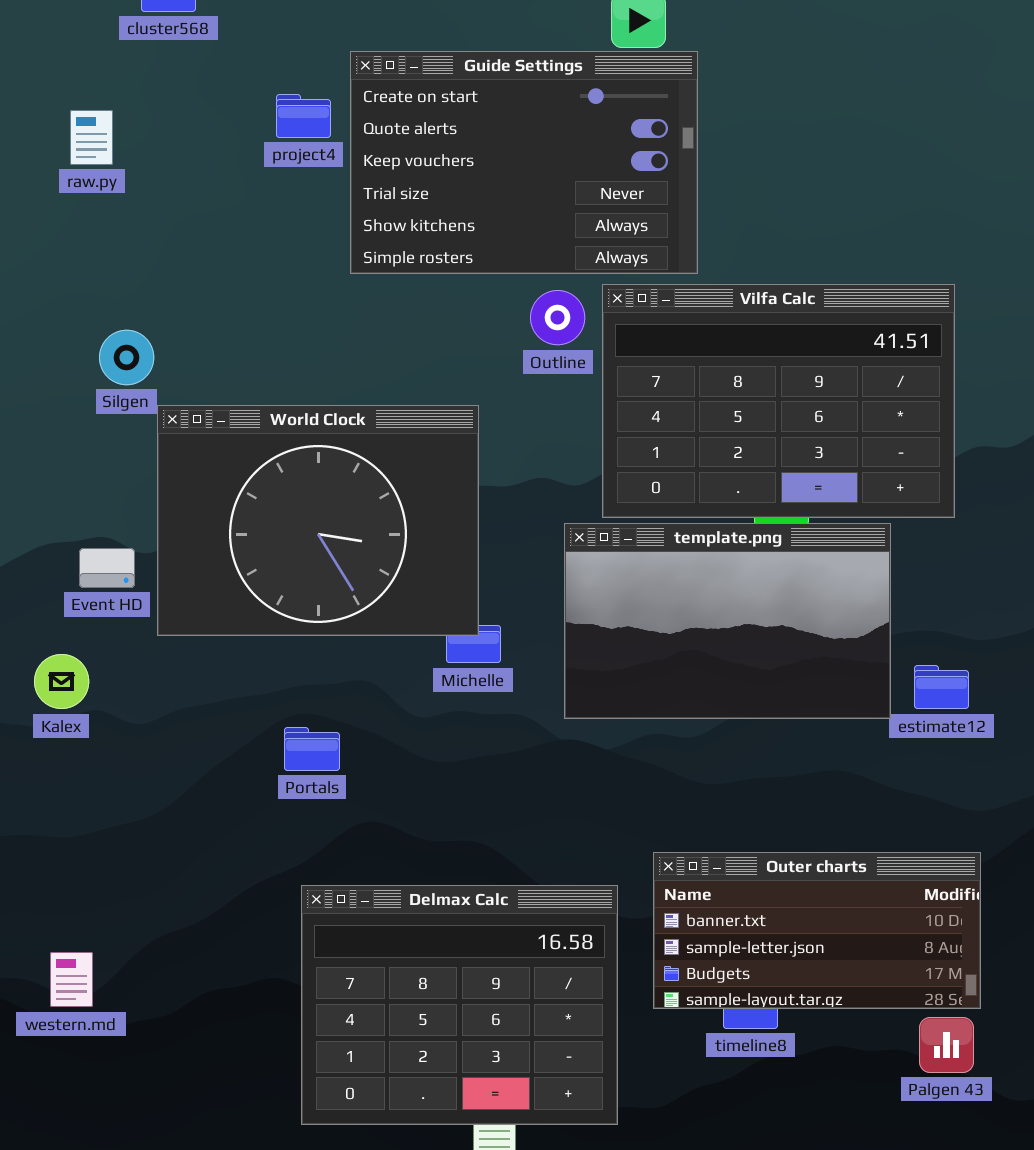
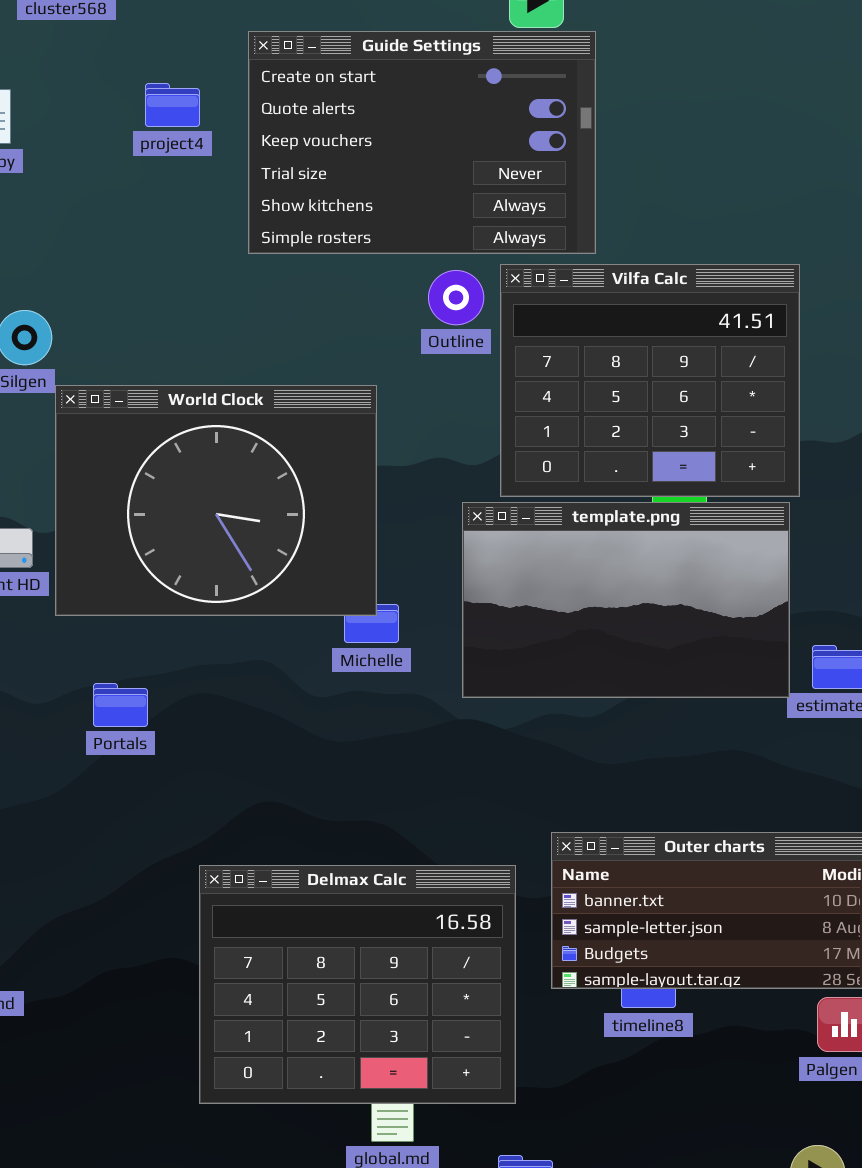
project4: [276,94,331,138] -> [145,83,200,127], moved
Vilfa Calc: [602,284,955,518] -> [500,264,800,497], resized
Portals: [284,727,340,771] -> [93,683,148,727], moved

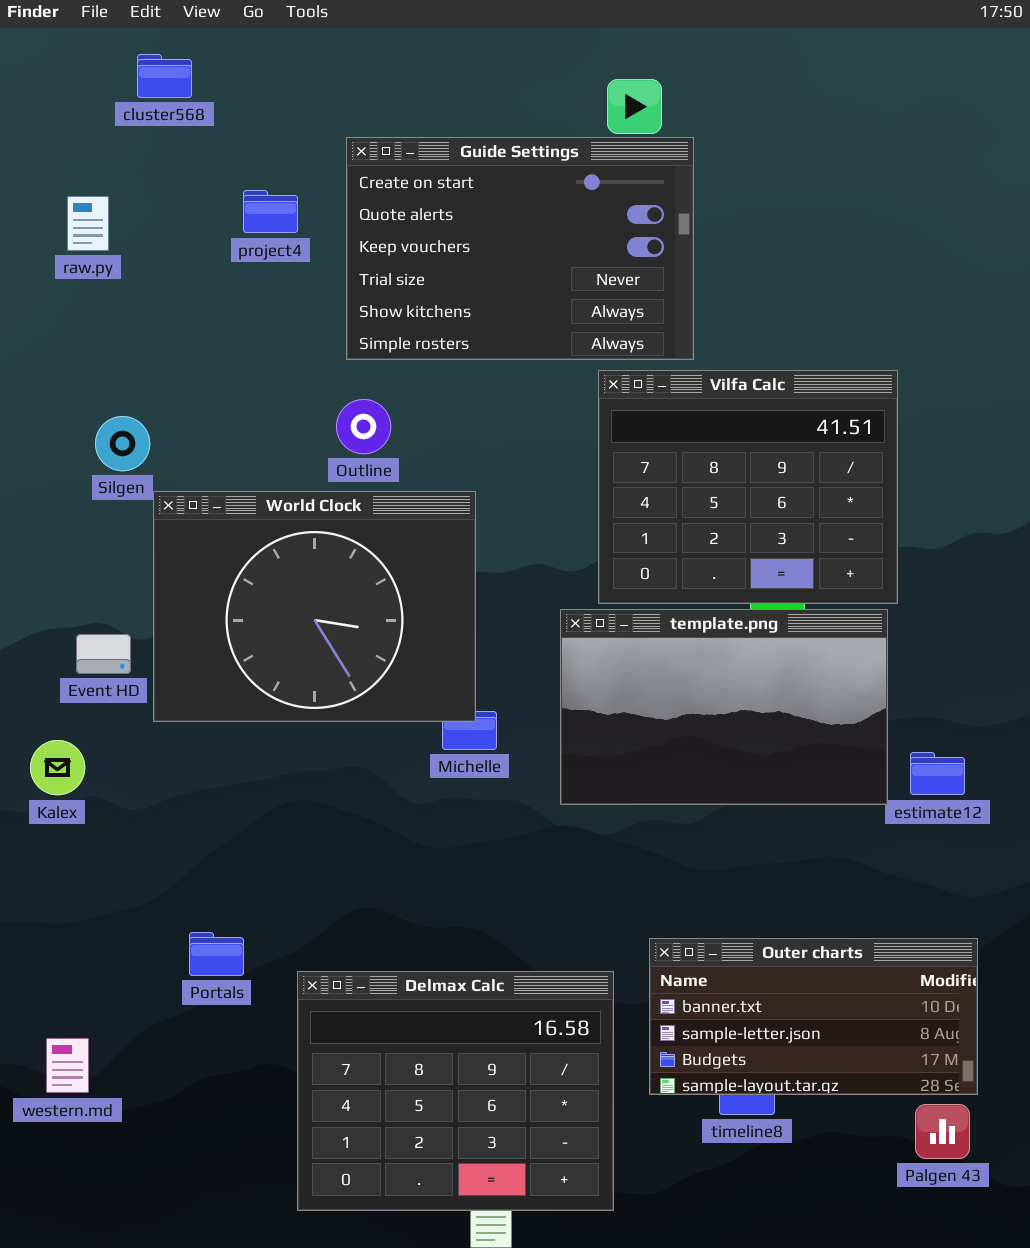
Outline: [428,270,484,325] -> [336,399,391,454], moved
Portals: [93,683,148,727] -> [189,932,244,976], moved

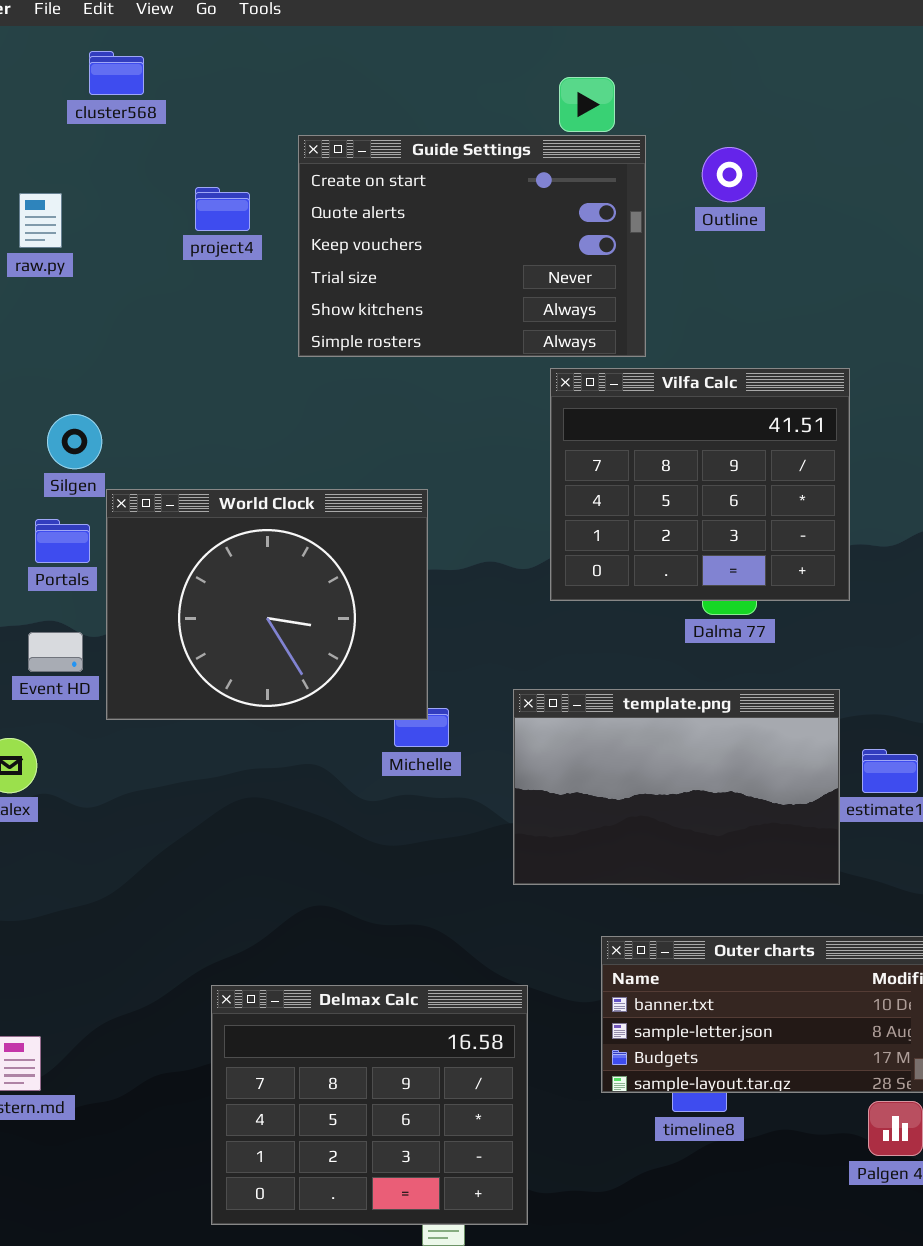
Outline: [336,399,391,454] -> [702,147,757,202], moved
template.png: [560,609,888,805] -> [513,689,840,885], moved
Portals: [189,932,244,976] -> [35,519,90,563], moved
Delmax Calc: [297,971,614,1211] -> [211,985,528,1225], moved

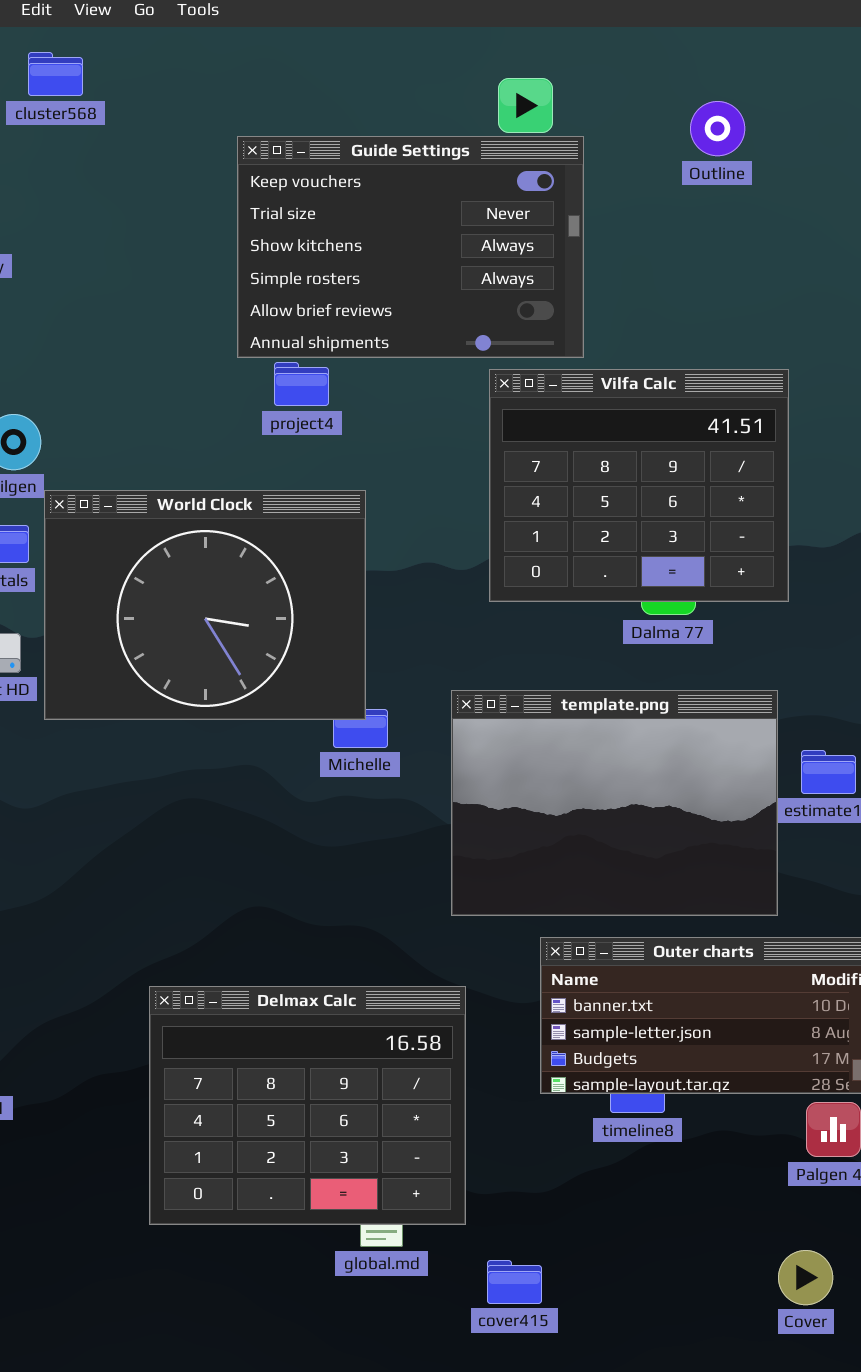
Guide Settings: [298,135,646,357] -> [237,136,584,358], scrolled down 2 rows
Outline: [702,147,757,202] -> [690,101,745,156], moved
project4: [195,187,250,231] -> [274,362,329,406], moved
template.png: [513,689,840,885] -> [451,690,778,916], resized

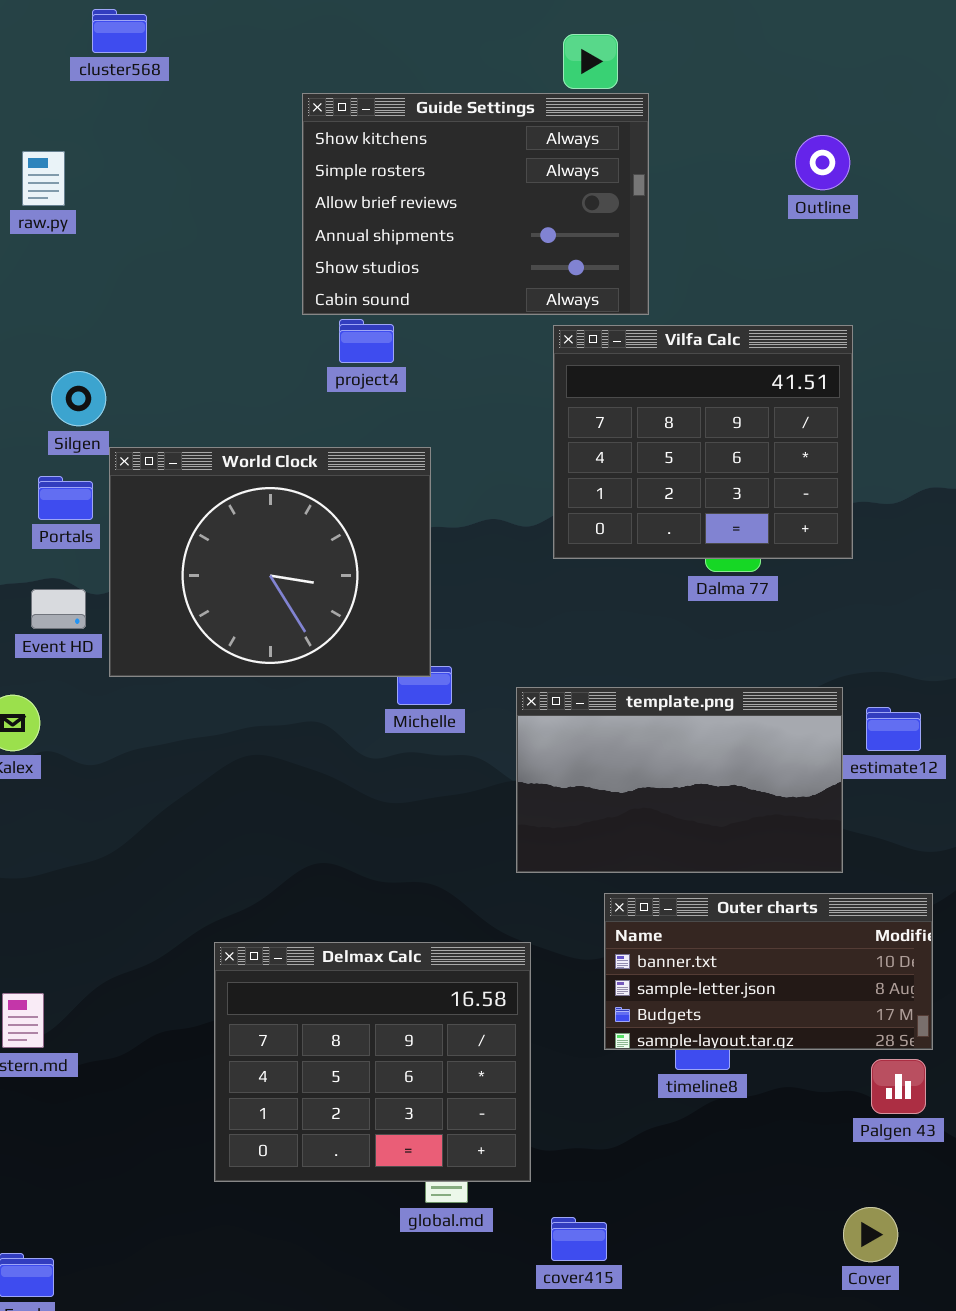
Outline: [690,101,745,156] -> [795,135,850,190], moved
Guide Settings: [237,136,584,358] -> [302,93,649,315], scrolled down 2 rows
template.png: [451,690,778,916] -> [516,687,843,873], resized

